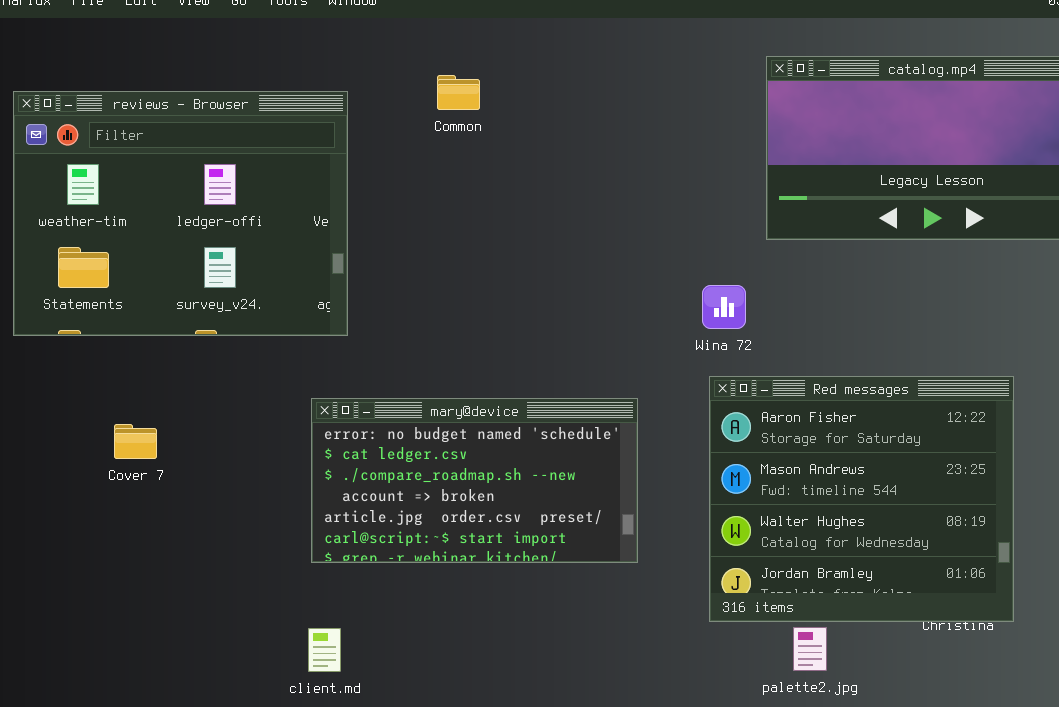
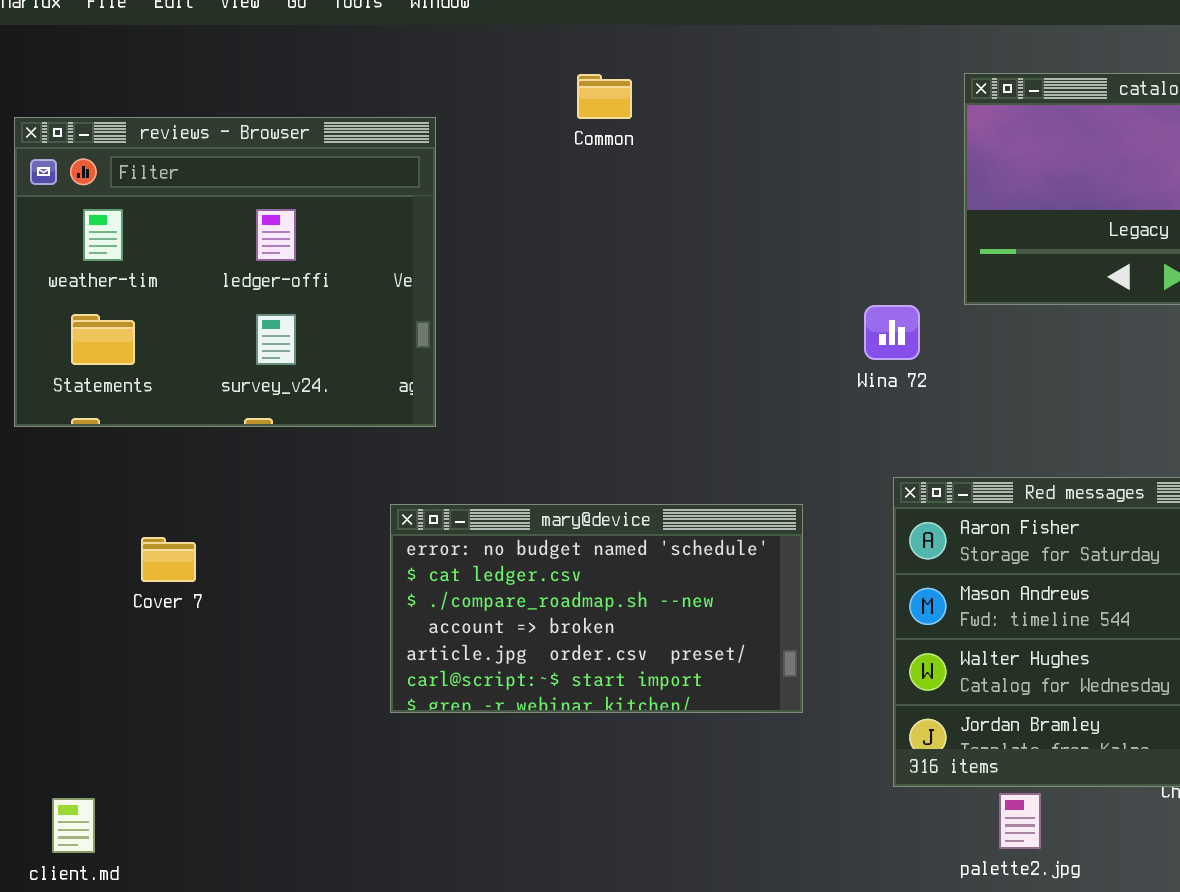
Common: [437,75,480,110] -> [577,74,632,119], moved
Wina 72: [702,285,746,329] -> [864,305,920,360], moved
client.md: [308,628,341,672] -> [52,798,95,853], moved

